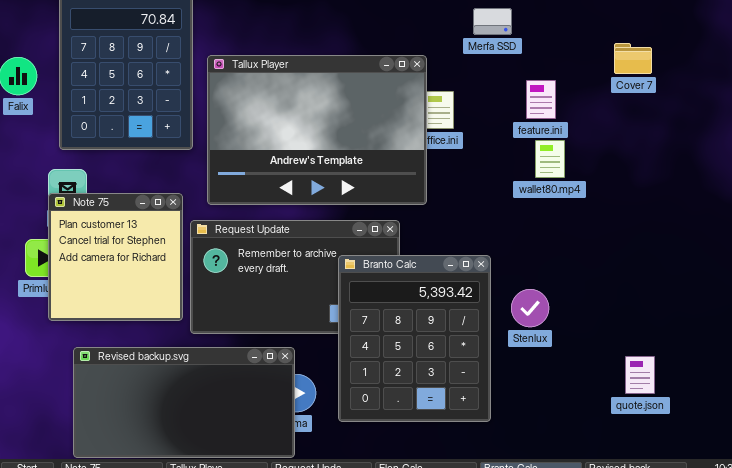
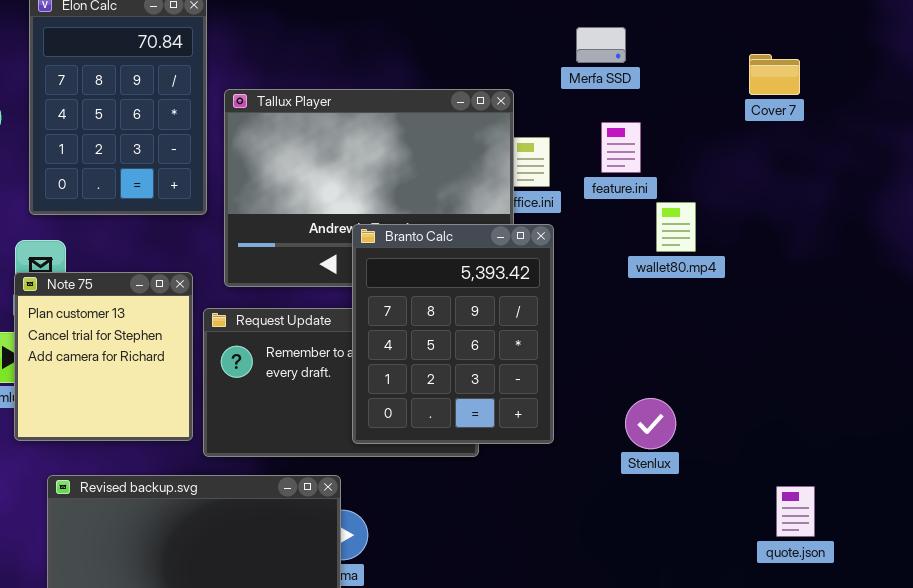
Cover 7: [614,43,652,74] -> [749,54,800,95], moved
feature.ini: [526,80,556,119] -> [601,122,641,173], moved
Branto Calc: [338,255,491,422] -> [352,224,554,444], moved

